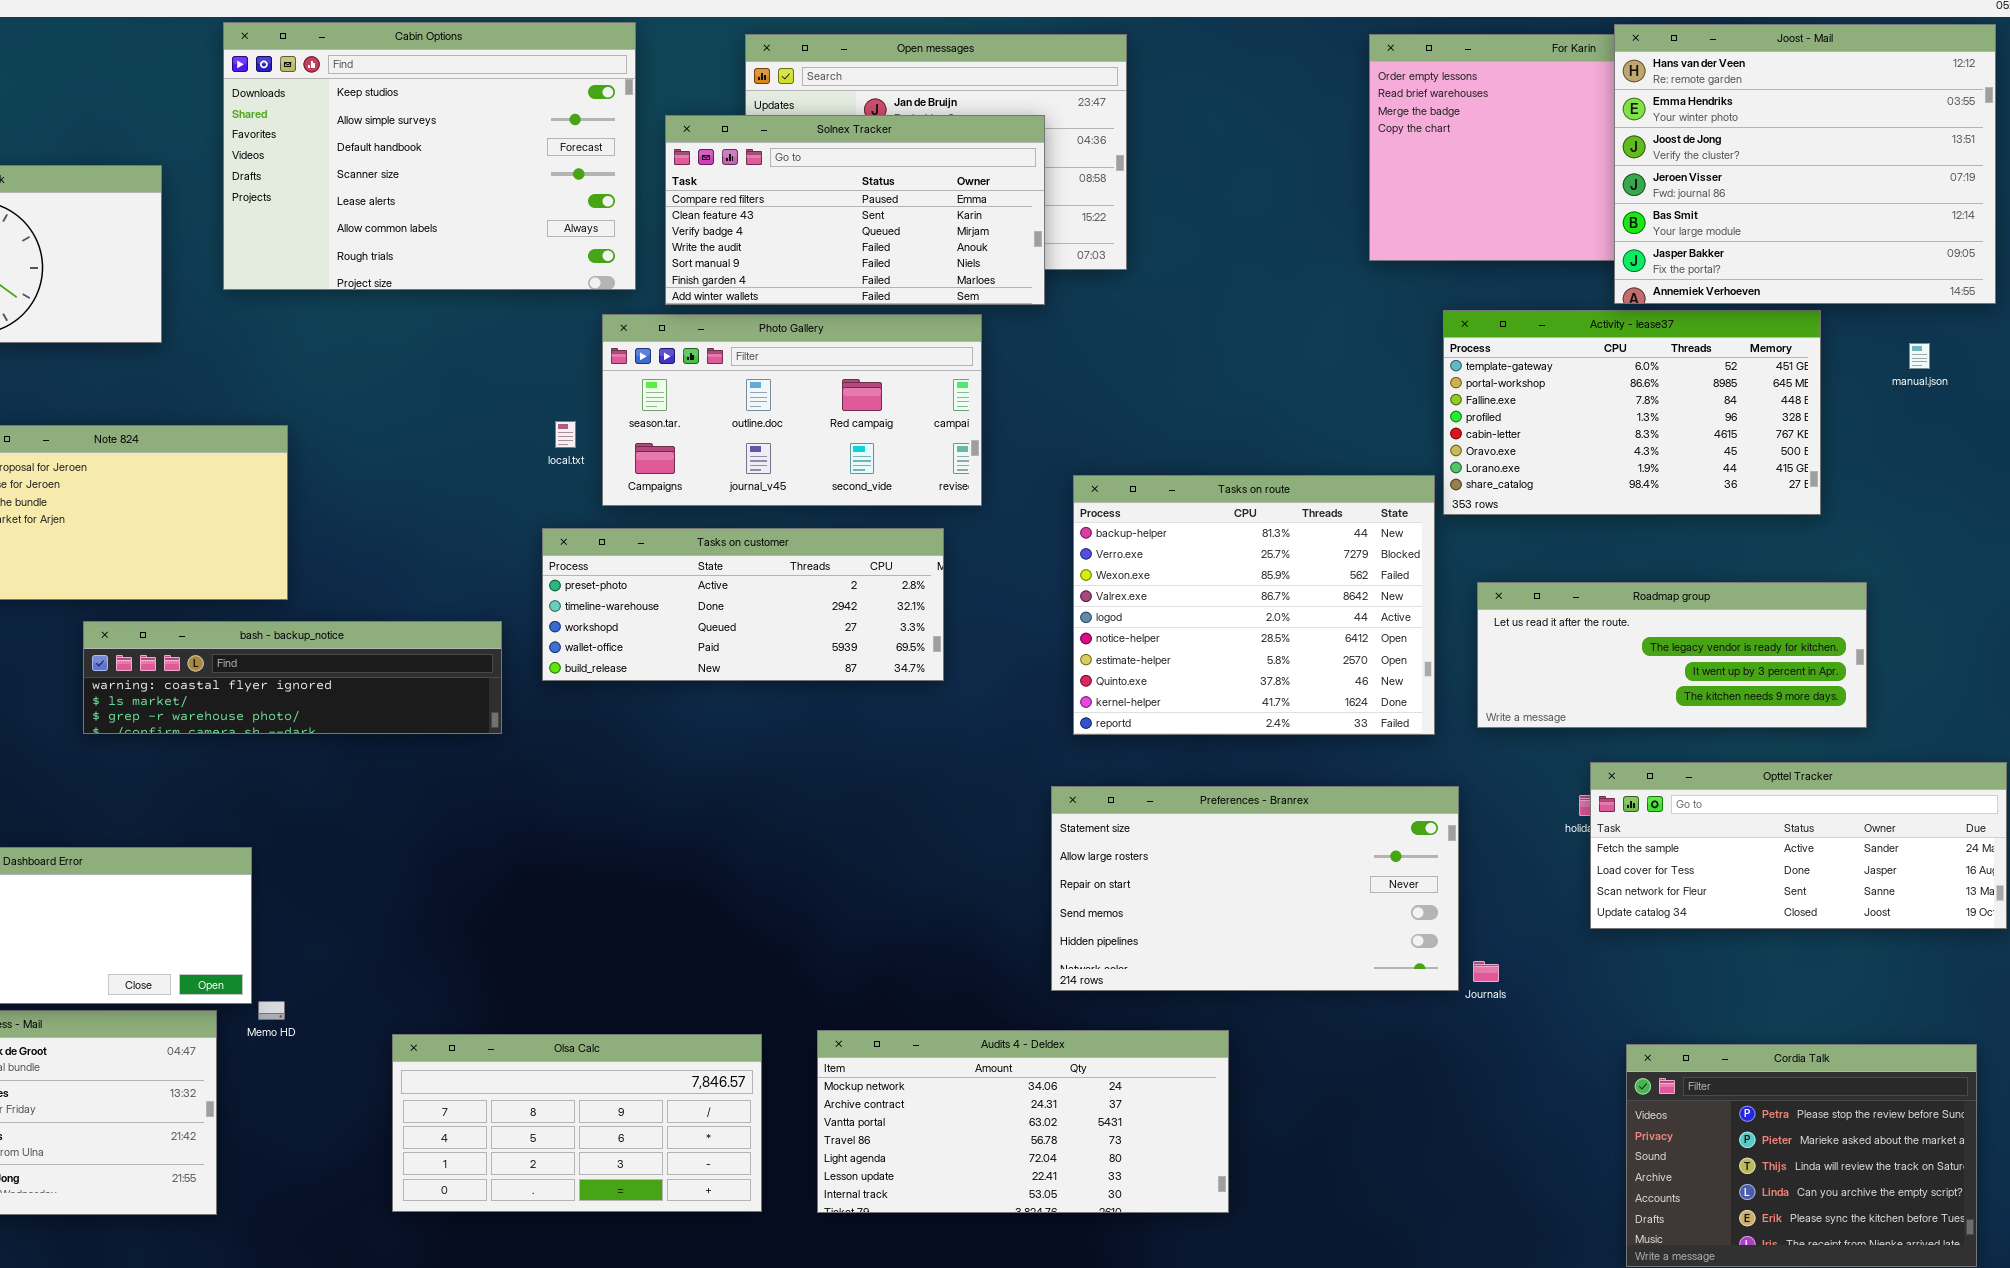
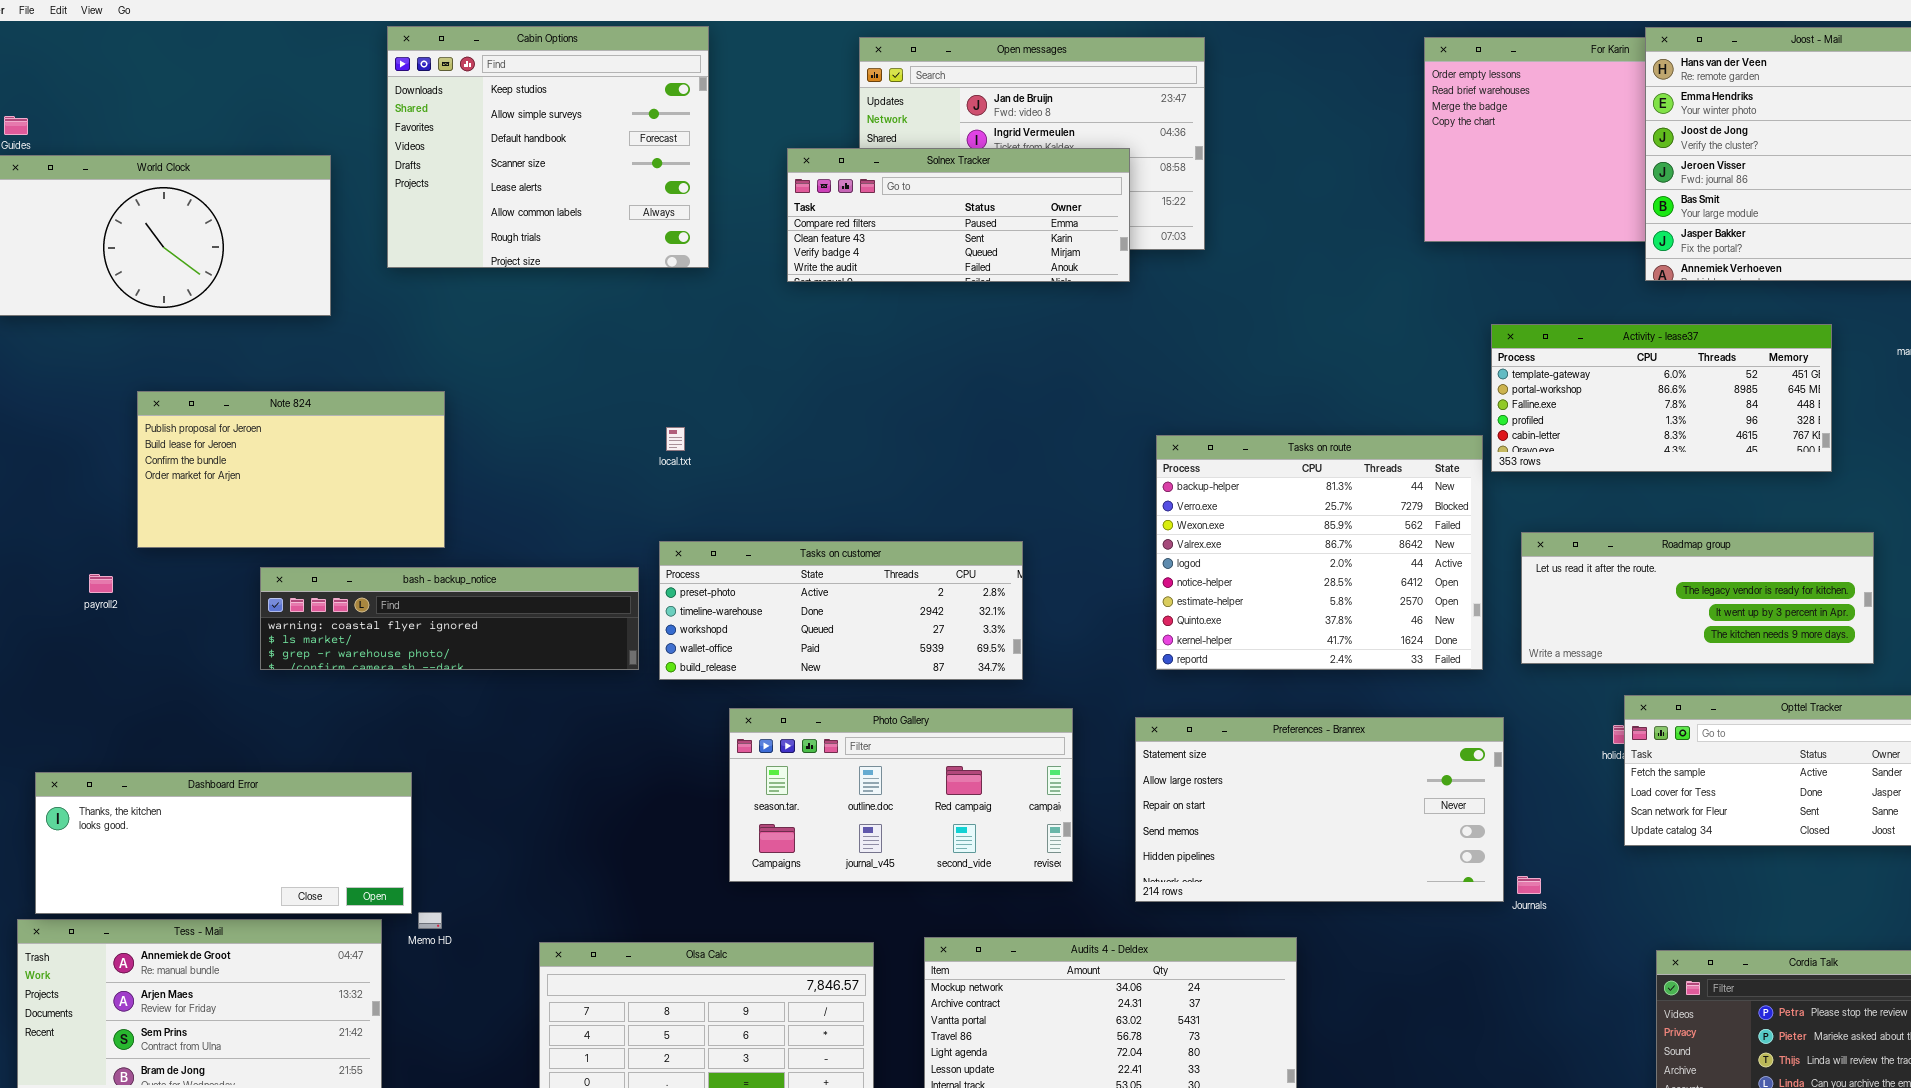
Cabin Options: [223,22,636,290] -> [387,26,709,268], resized
Solnex Tracker: [665,115,1045,305] -> [787,148,1130,282], resized
Activity - lease37: [1443,310,1821,515] -> [1491,324,1832,472], resized
Photo Gallery: [602,314,982,506] -> [729,708,1073,882], moved
local.txt: [555,421,576,448] -> [666,427,685,451], moved
Tasks on customer: [542,528,944,681] -> [659,541,1023,680], moved

